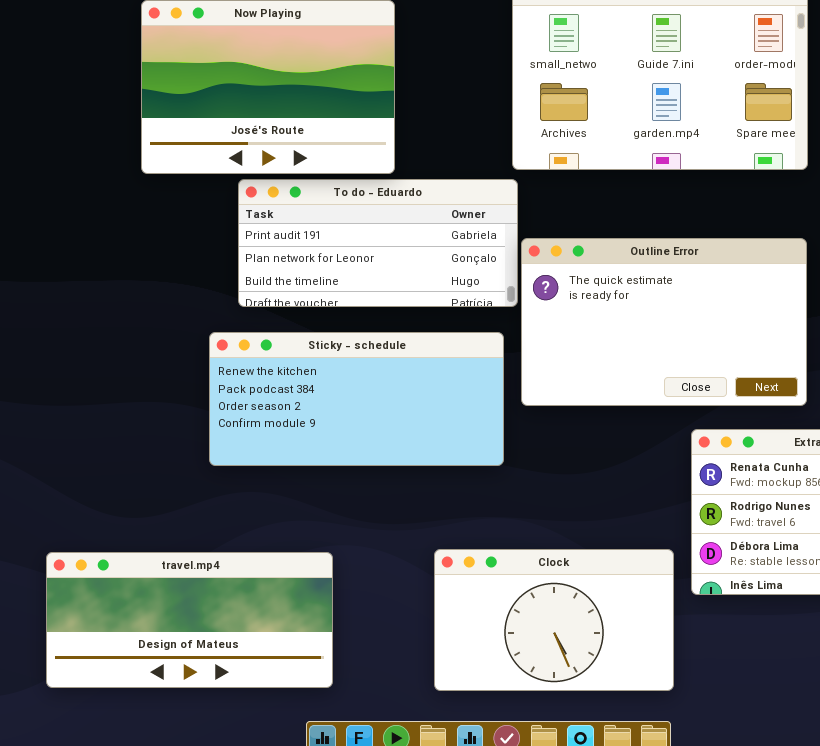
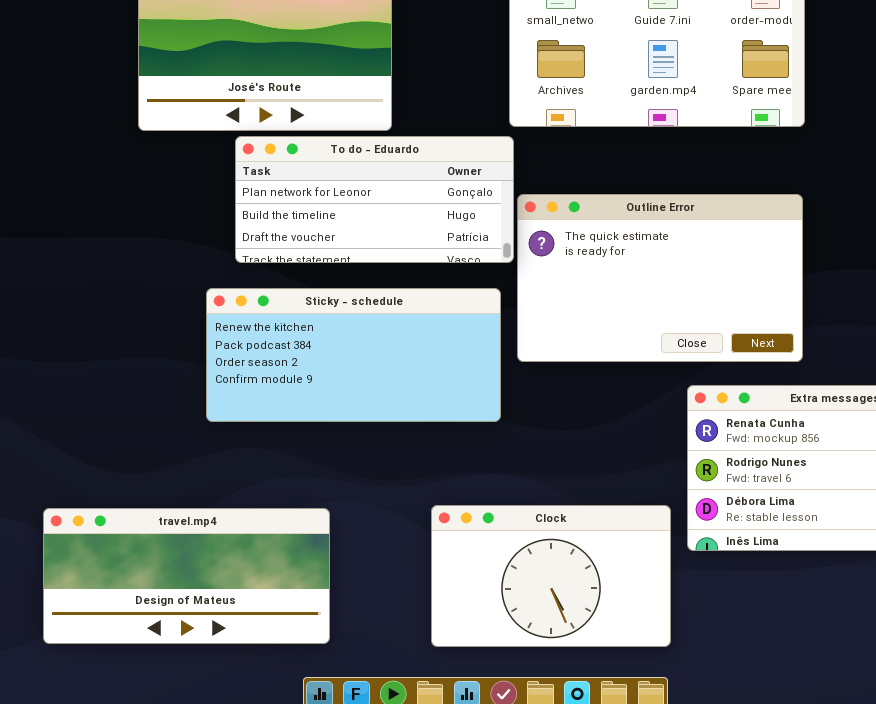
To do - Eduardo: [238,179,518,307] -> [235,136,514,263], scrolled down 1 row

